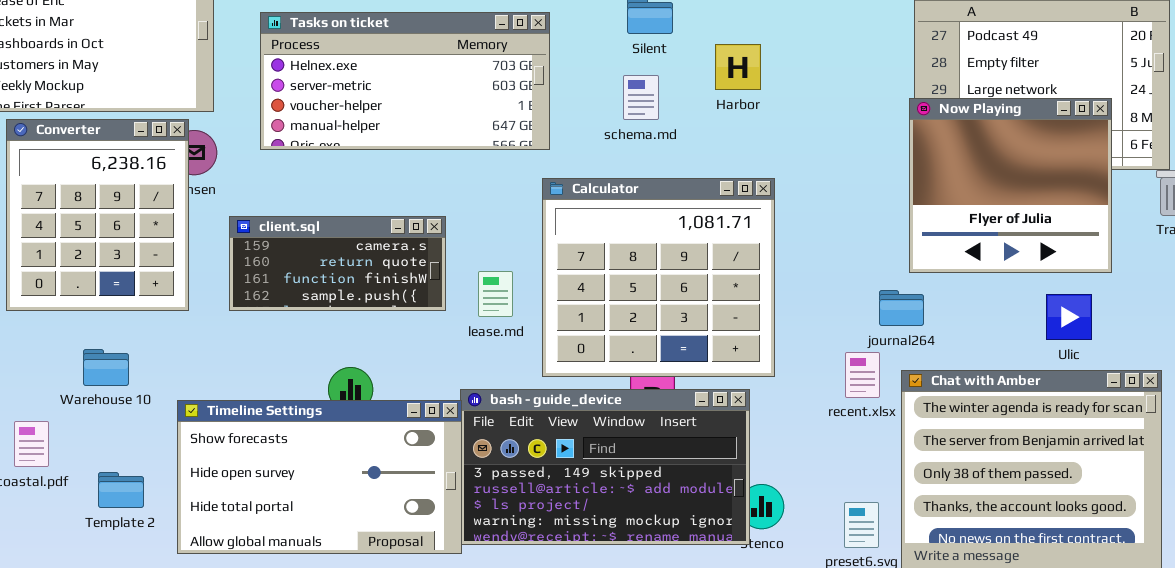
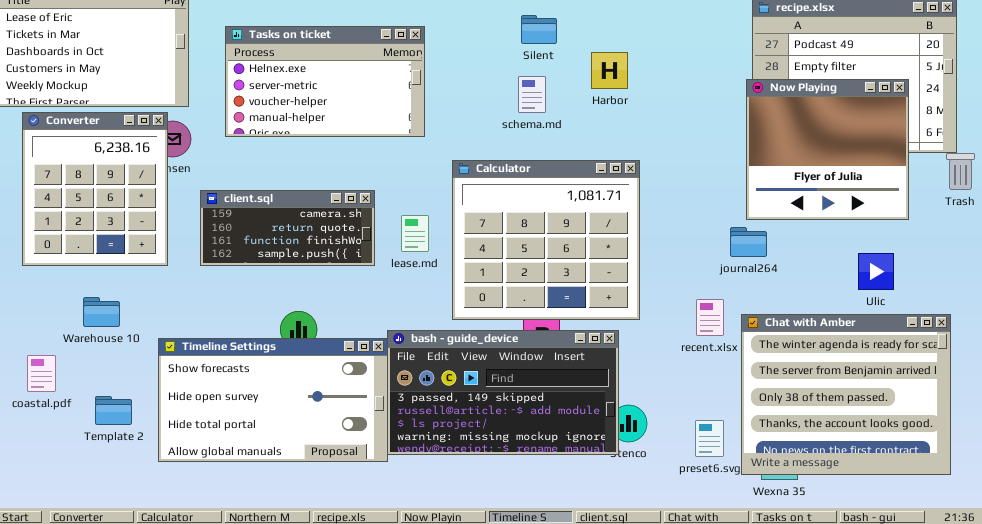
Tasks on ticket: [260,12,550,150] -> [225,26,425,137], resized
Now Playing: [909,98,1112,273] -> [746,79,909,220], moved
lease.md: [478,271,513,317] -> [401,215,429,252], moved
journal264: [879,290,924,326] -> [730,227,767,257], moved

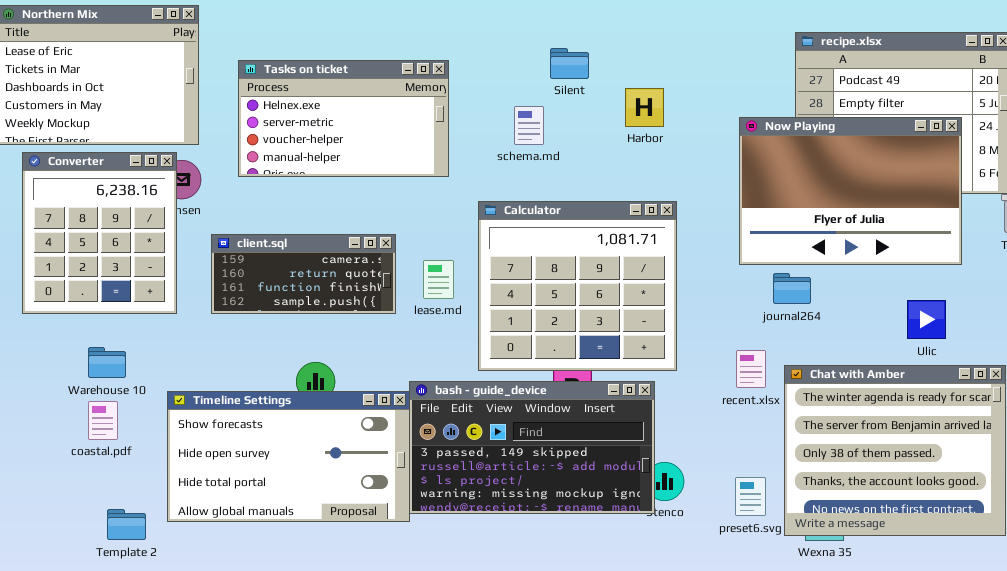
schema.md: [518,76,546,113] -> [514,106,544,145], moved
Now Playing: [746,79,909,220] -> [739,117,962,265], resized
coastal.pdf: [27,355,56,392] -> [88,401,118,440], moved
Template 2: [95,396,132,425] -> [107,509,146,540], moved

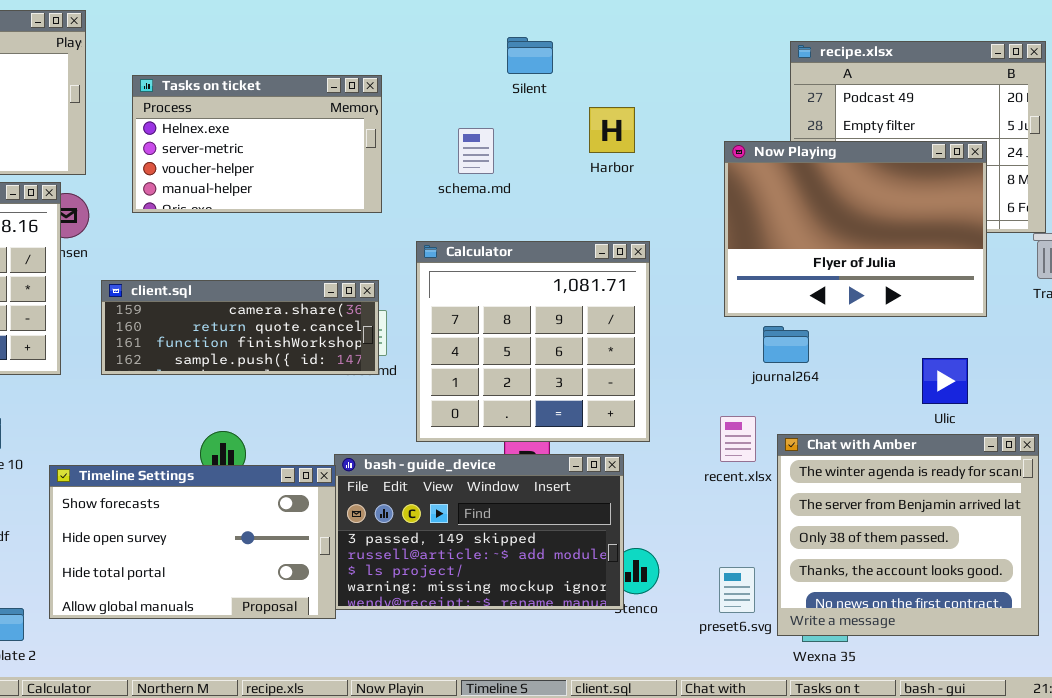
Silent: [550,48,589,79] -> [507,37,553,74], moved
client.sql: [211,234,396,314] -> [101,280,379,375], resized

